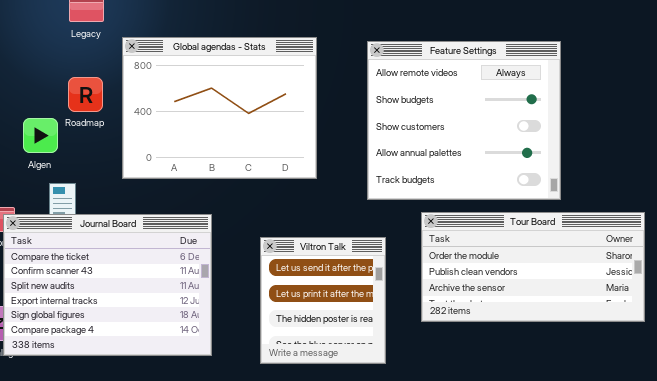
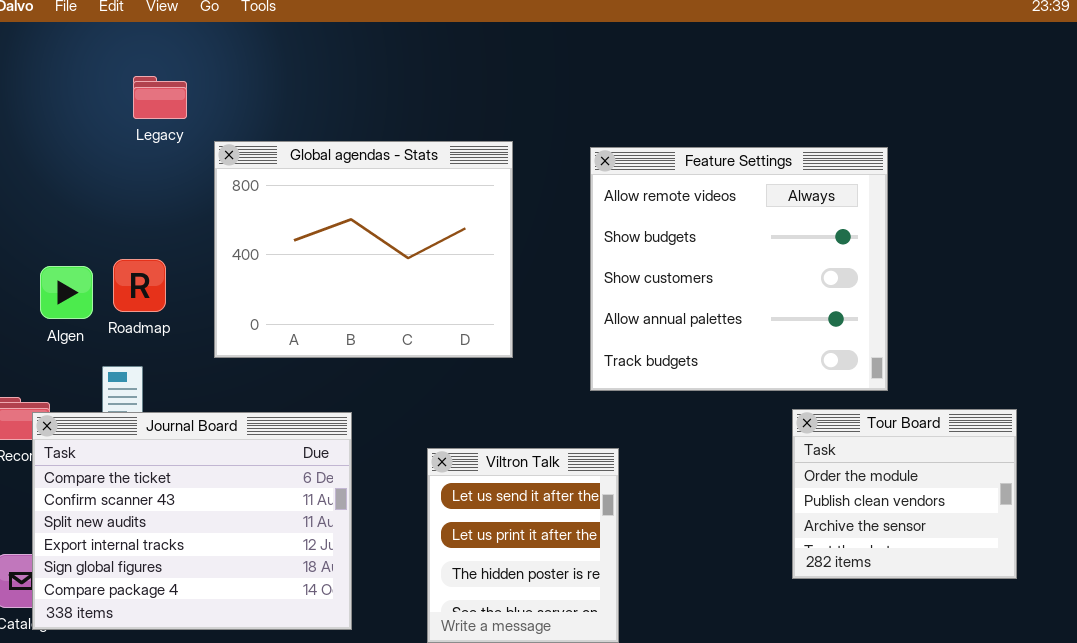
Roadmap: [68,77,103,112] -> [113,259,166,312], moved
Algen: [23,118,58,153] -> [40,266,93,319], moved
Tour Board: [421,212,645,322] -> [792,409,1017,579], resized

